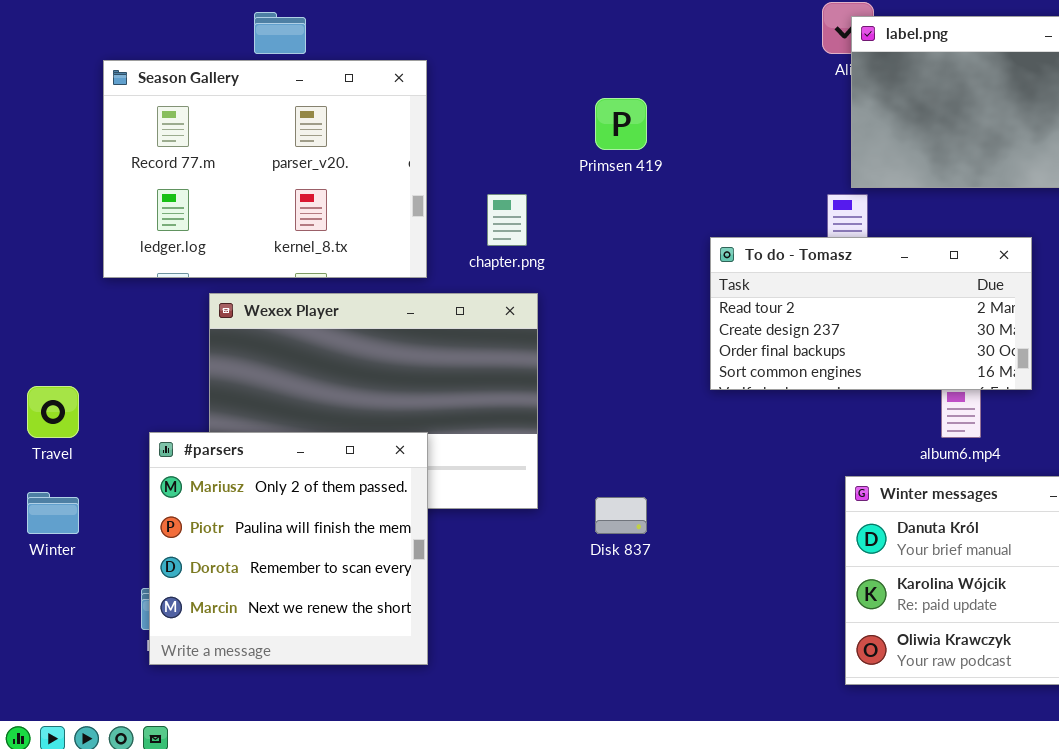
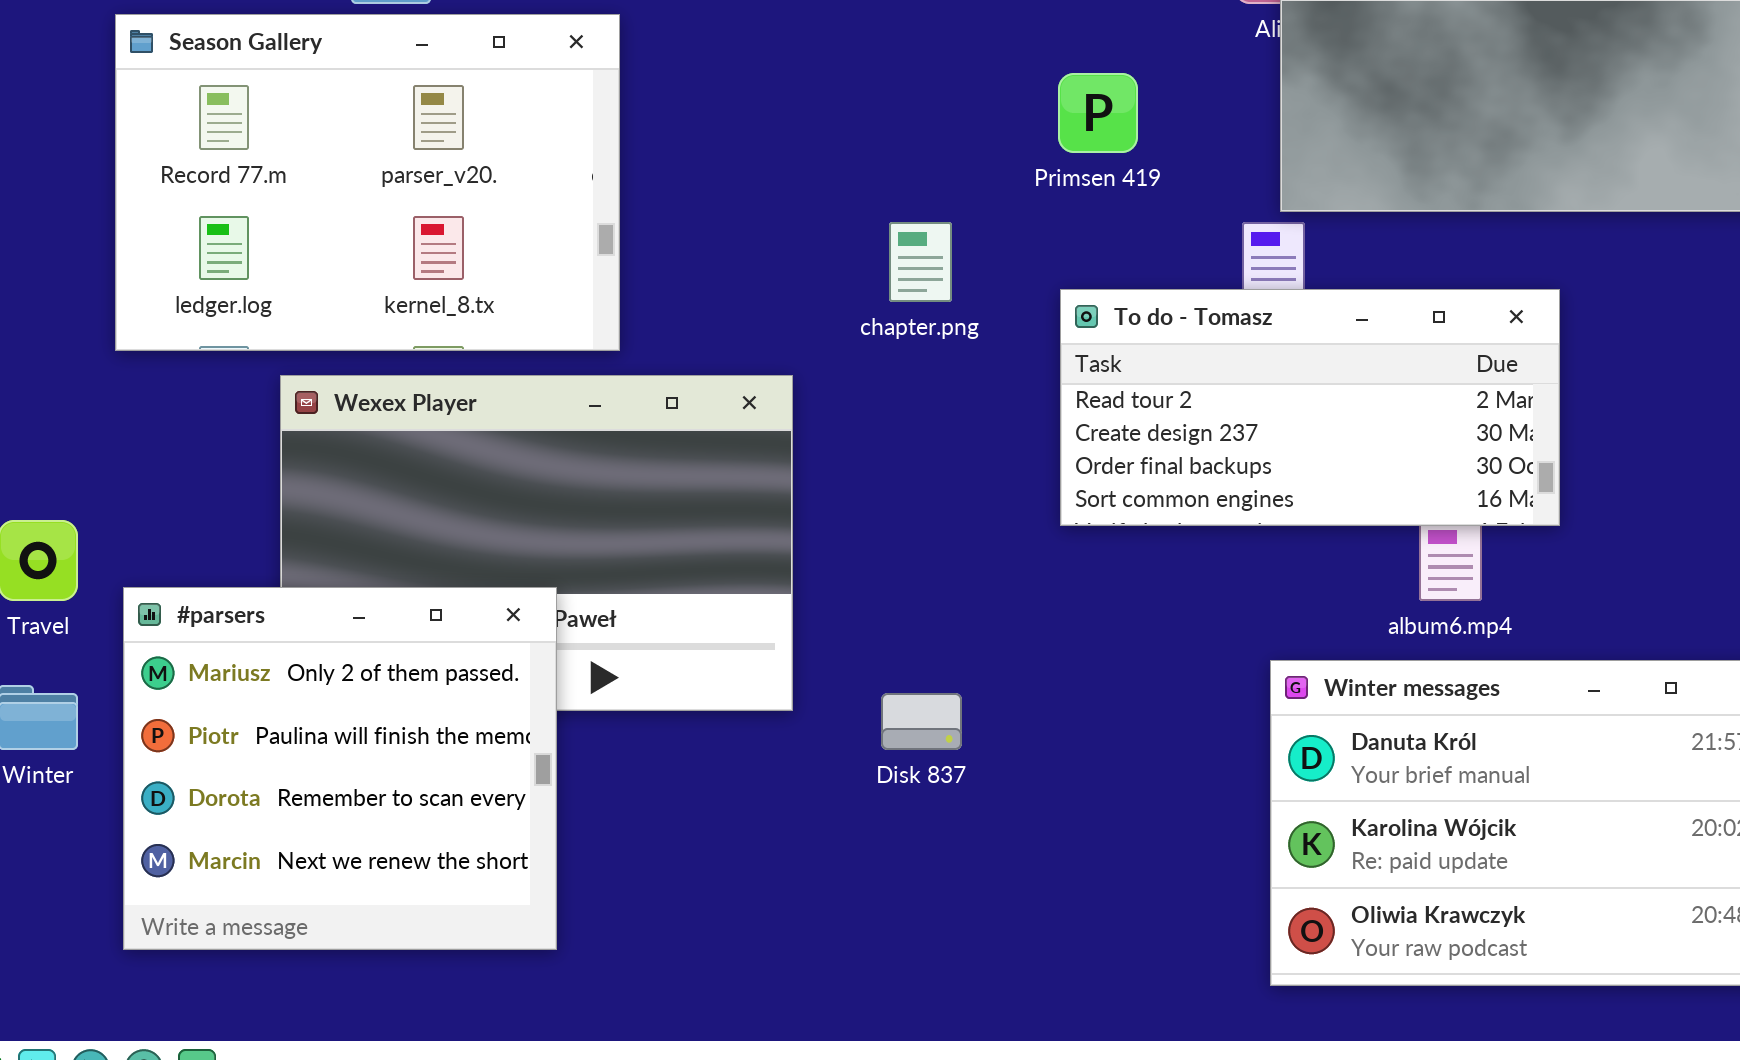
Primsen 419: [595,98,647,150] -> [1058,73,1138,153], moved
chapter.png: [487,194,527,246] -> [889,222,952,302], moved
#parsers: [149,432,428,665] -> [123,587,557,950], moved

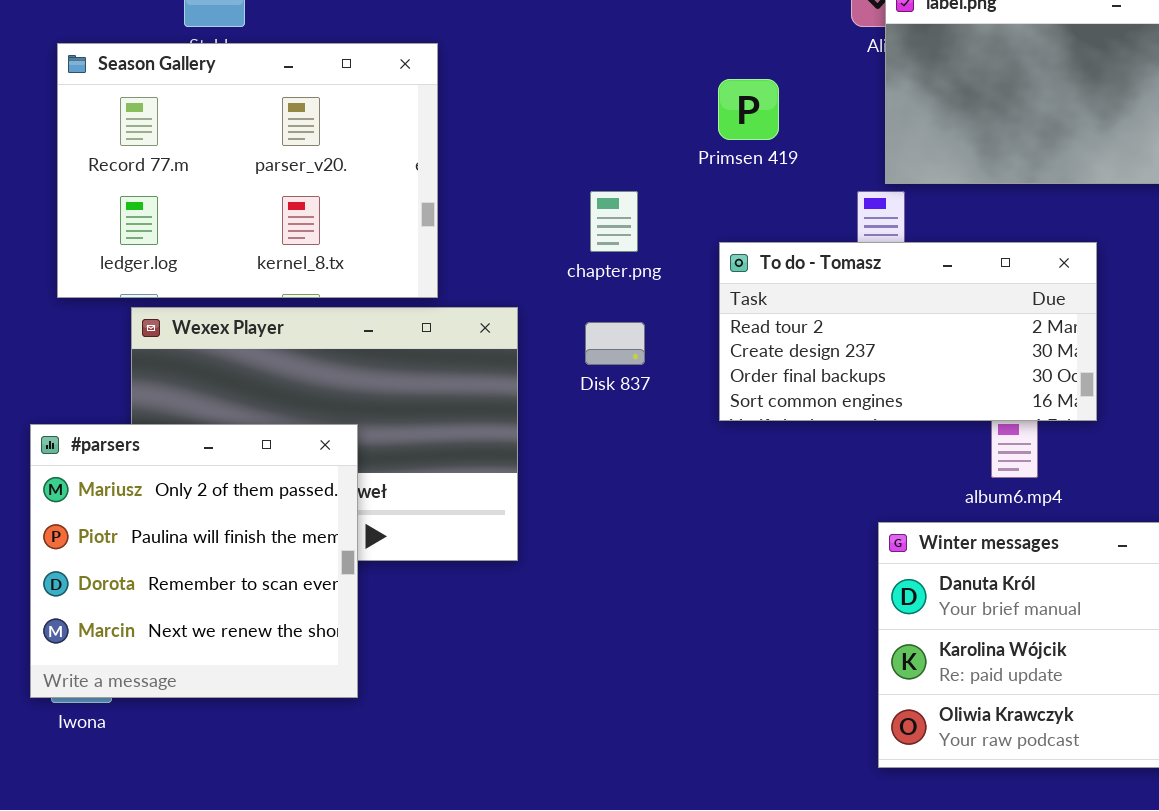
Season Gallery: [115,14,620,351] -> [57,43,438,298], moved
#parsers: [123,587,557,950] -> [30,424,358,698], moved
Disk 837: [881,693,962,750] -> [585,322,645,365], moved

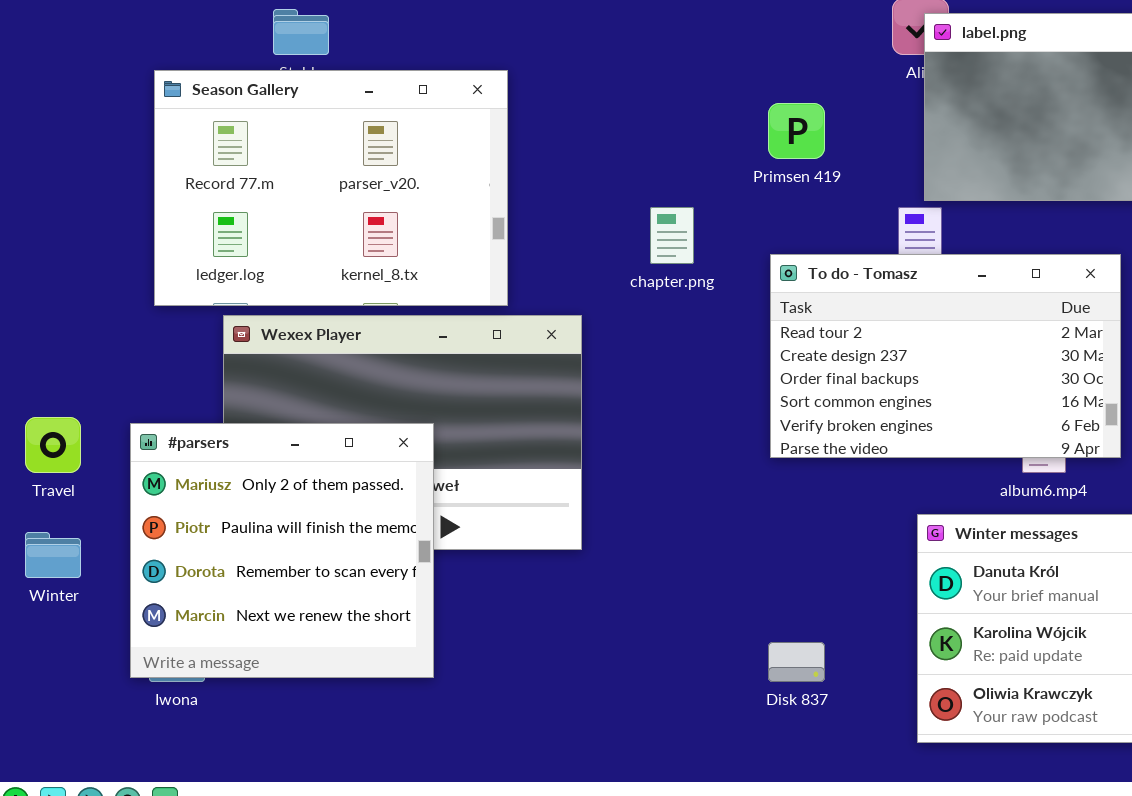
To do - Tomasz: [719,242,1097,421] -> [770,254,1121,458], resized
Disk 837: [585,322,645,365] -> [768,642,825,682], moved

